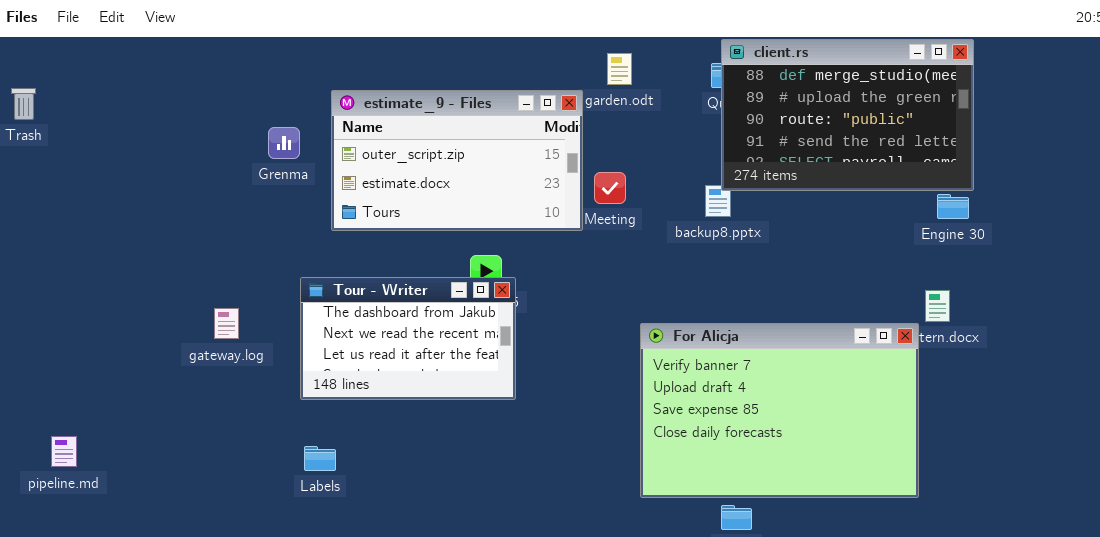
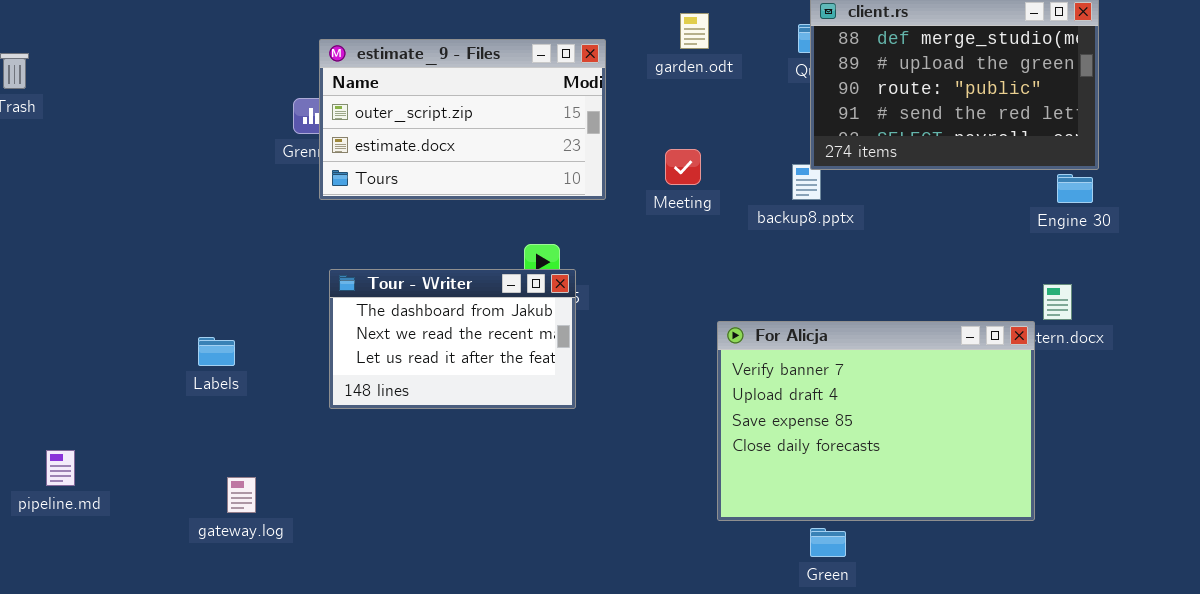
estimate_9 - Files: [331,90,583,231] -> [319,39,606,200], moved
gateway.log: [214,308,239,339] -> [227,477,256,513], moved
Labels: [304,446,336,471] -> [198,337,235,366], moved

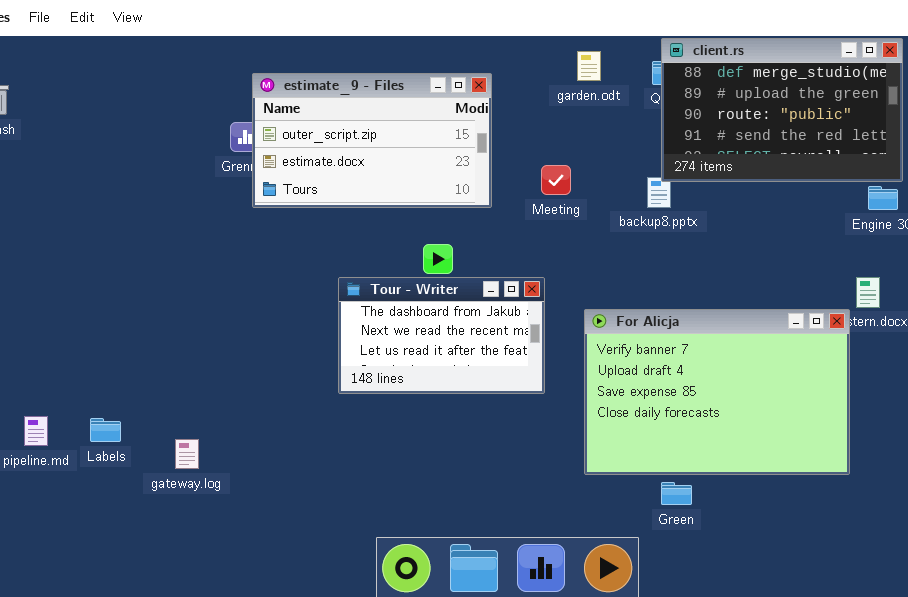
garden.odt: [680,13,709,49] -> [577,51,601,81], moved
Tour - Writer: [329,269,576,409] -> [338,277,545,394], moved
Labels: [198,337,235,366] -> [90,418,121,442], moved

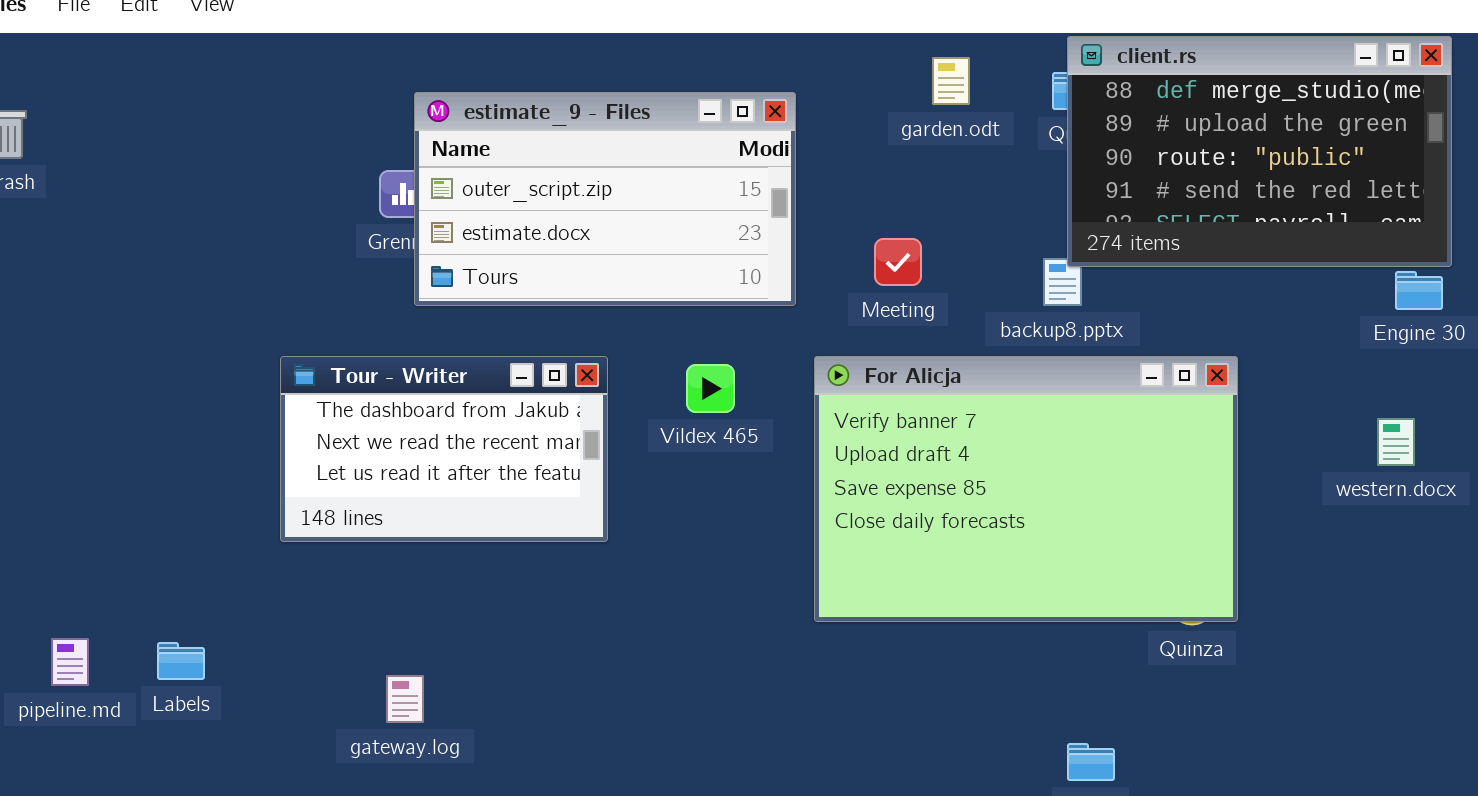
Tour - Writer: [338,277,545,394] -> [280,356,608,542], moved
For Alicja: [584,309,850,475] -> [814,356,1238,622], moved
gateway.log: [175,439,199,469] -> [386,675,424,723], moved

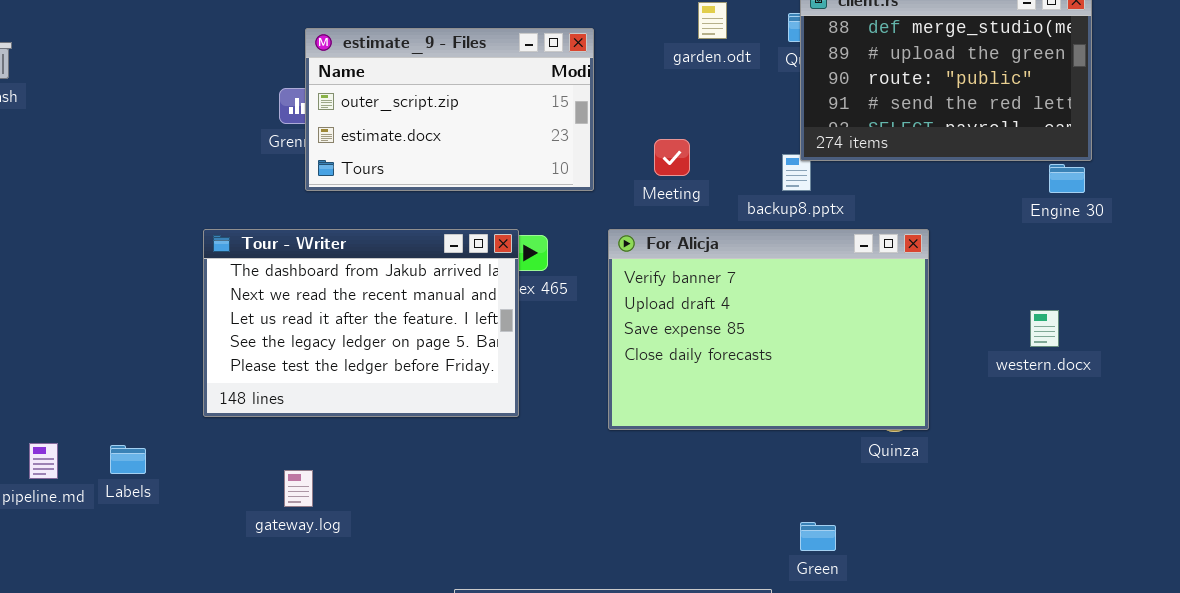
Tour - Writer: [280,356,608,542] -> [203,229,519,417], resized
western.docx: [1377,418,1415,466] -> [1030,310,1059,347], moved

